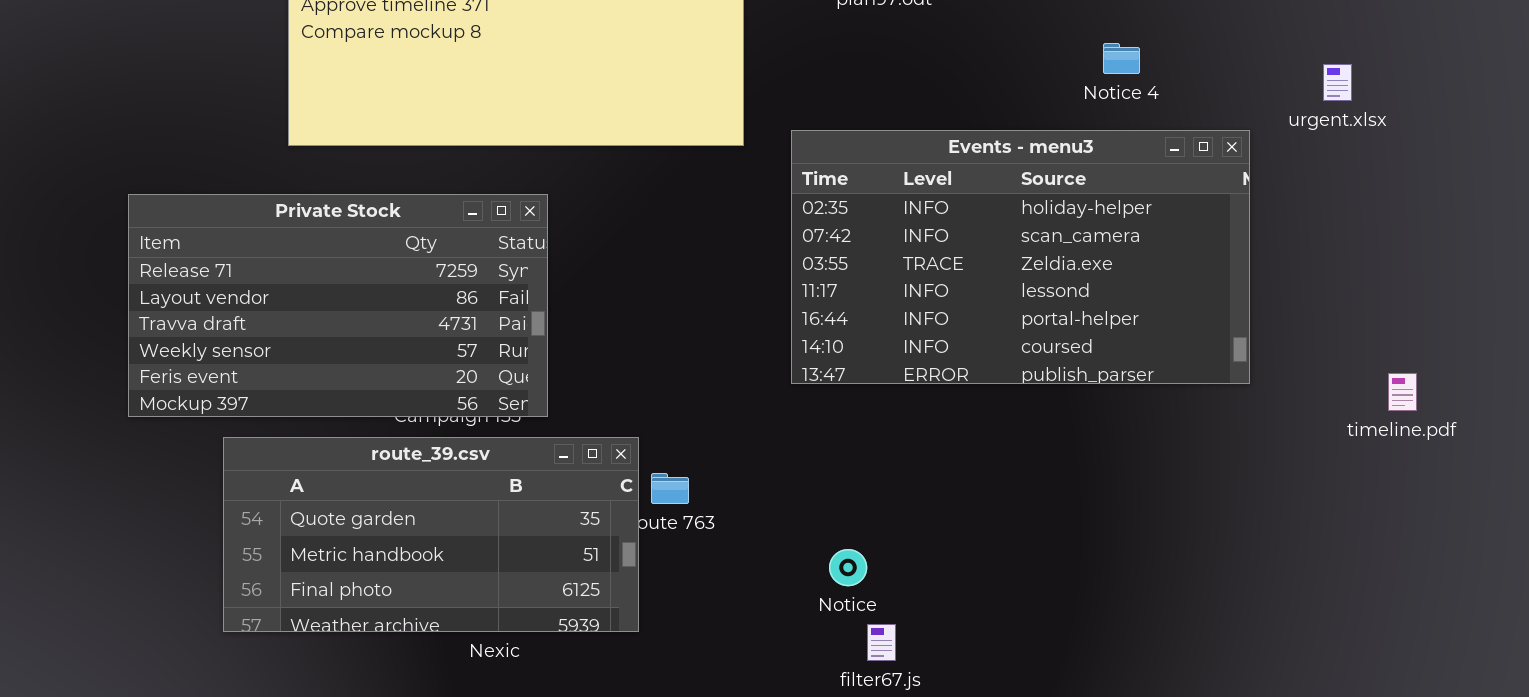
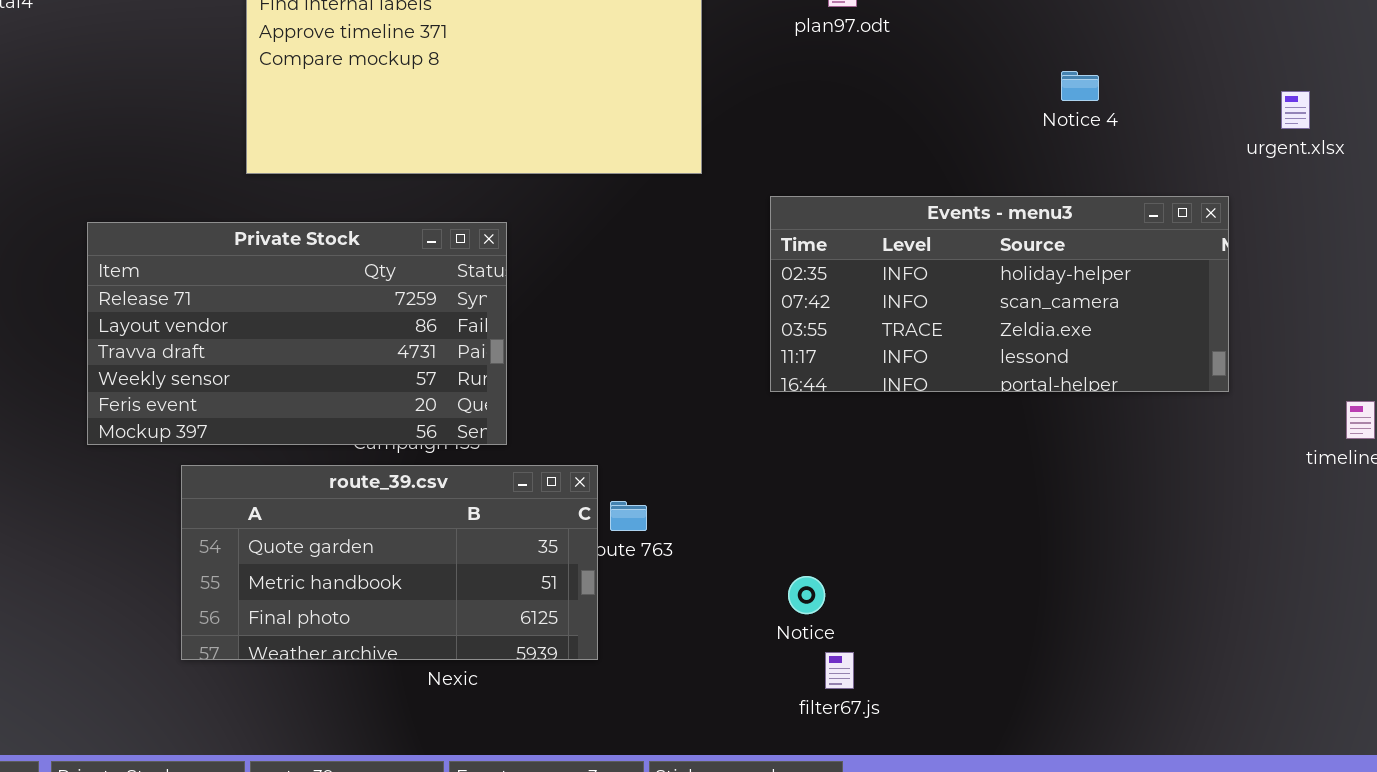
Events - menu3: [791,130,1250,384] -> [770,196,1229,392], moved, resized

